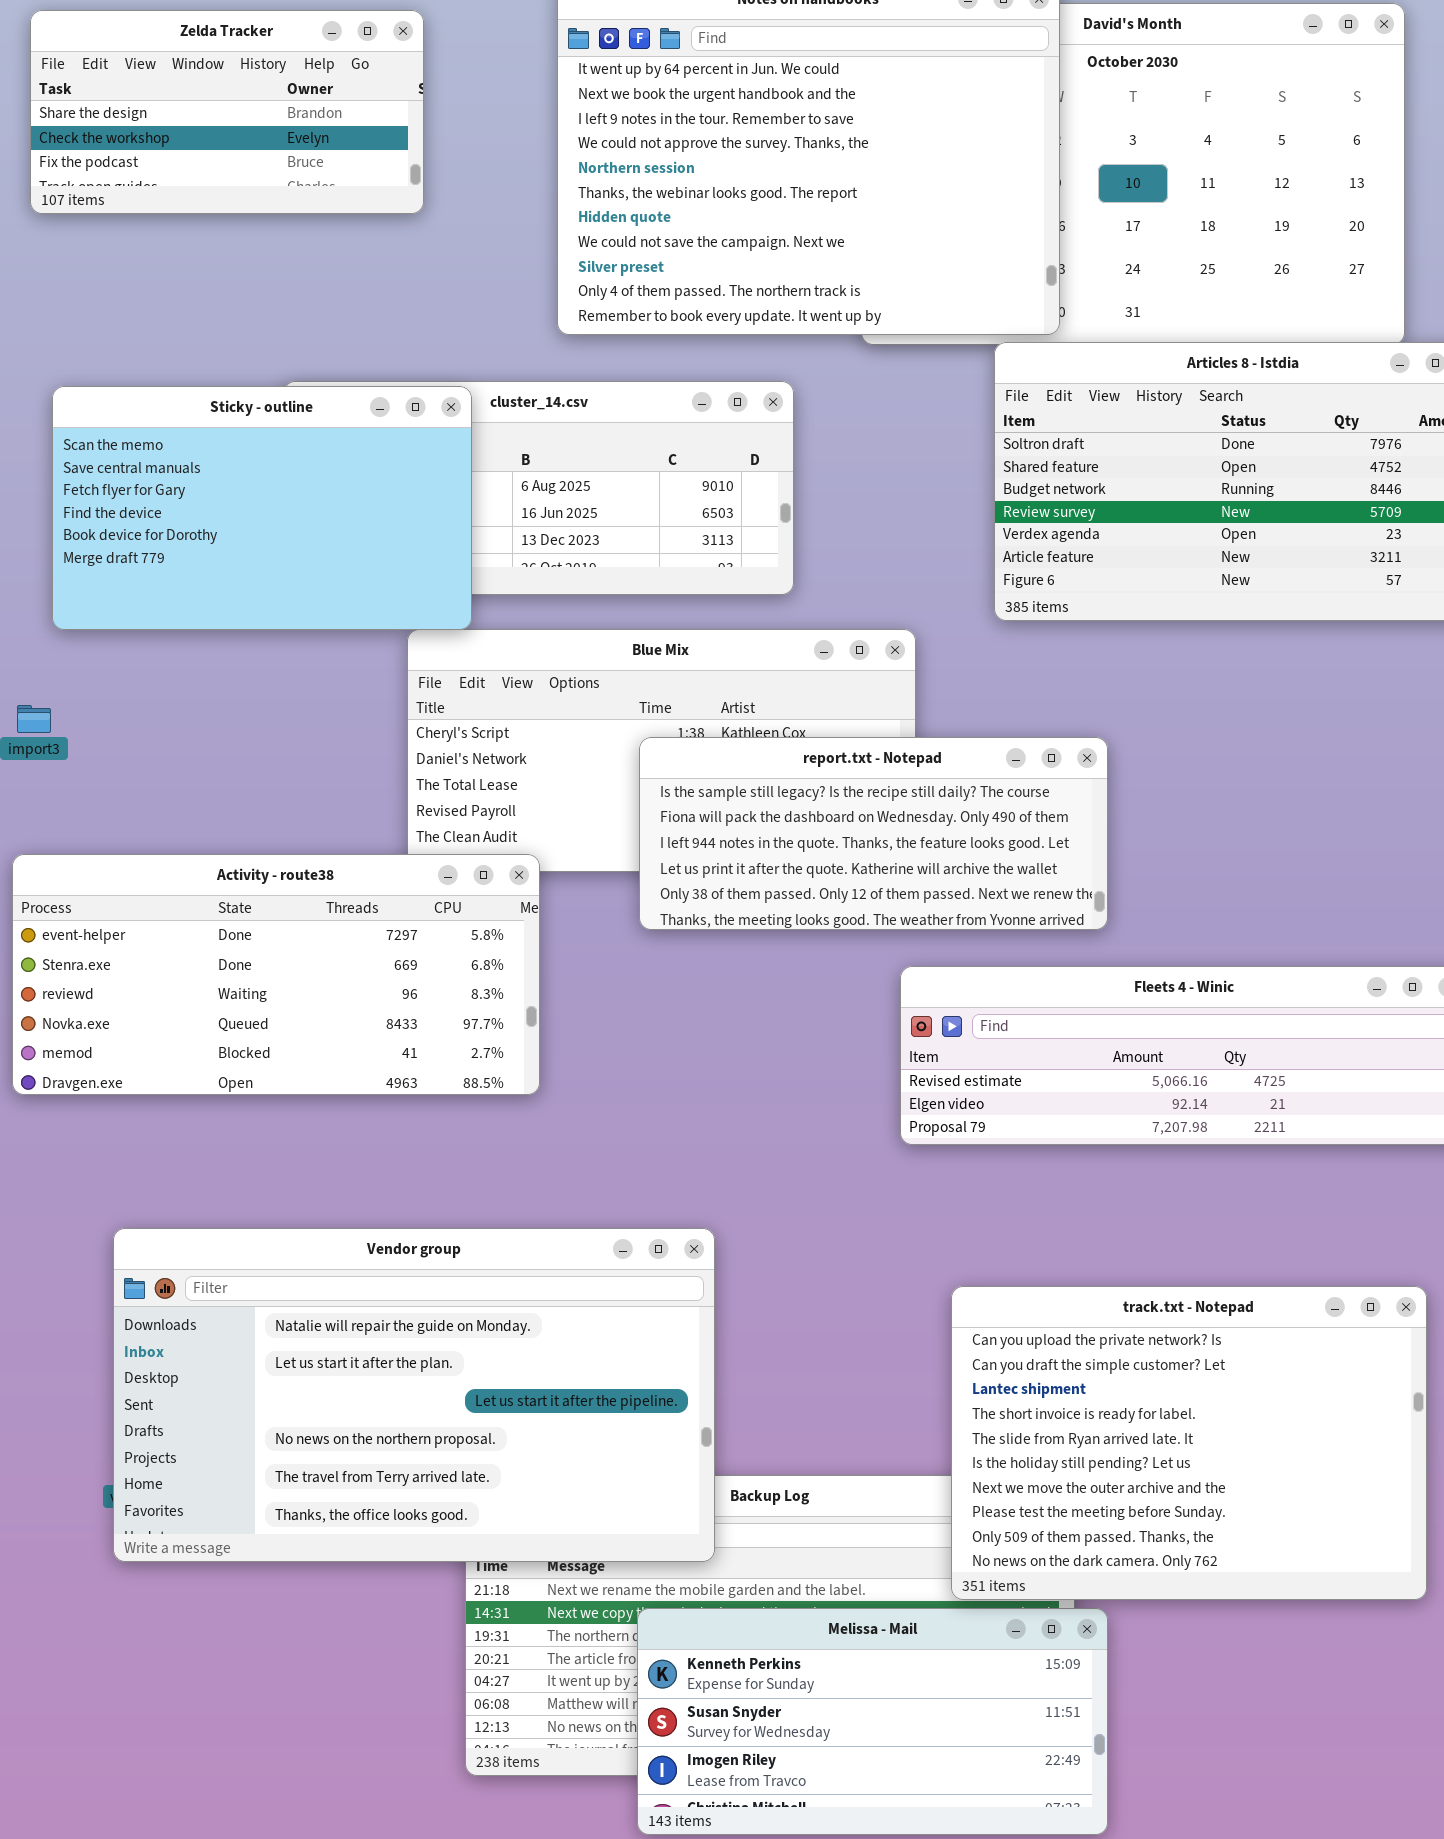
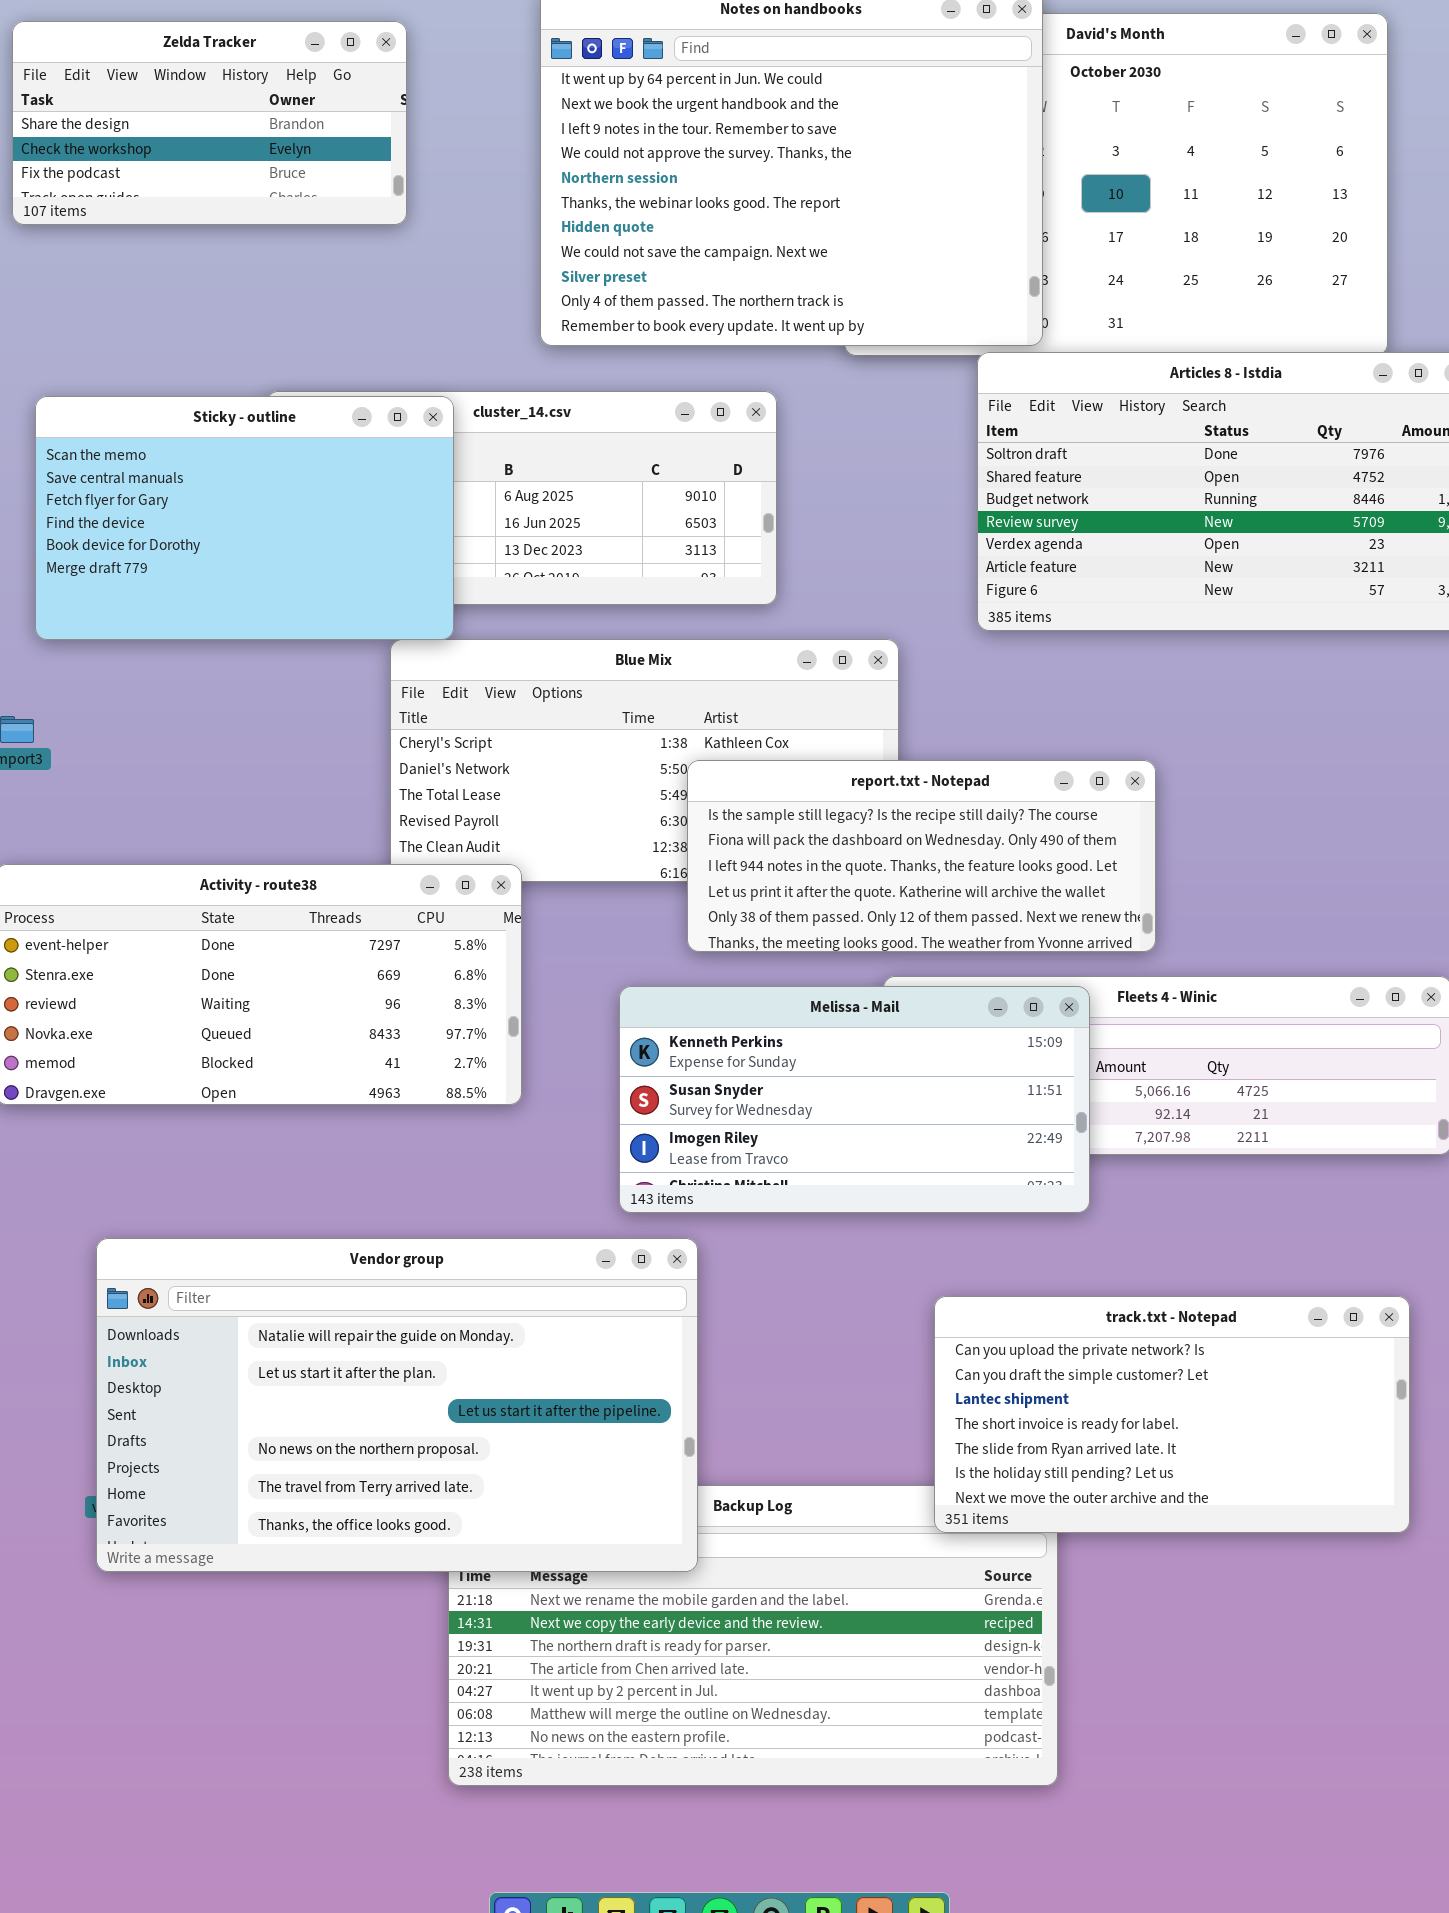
report.txt - Notepad: [639,737,1108,930] -> [687,760,1156,952], moved
track.txt - Notepad: [951,1286,1427,1600] -> [934,1296,1410,1533], resized
Melissa - Mail: [637,1608,1108,1835] -> [619,986,1090,1213], moved

